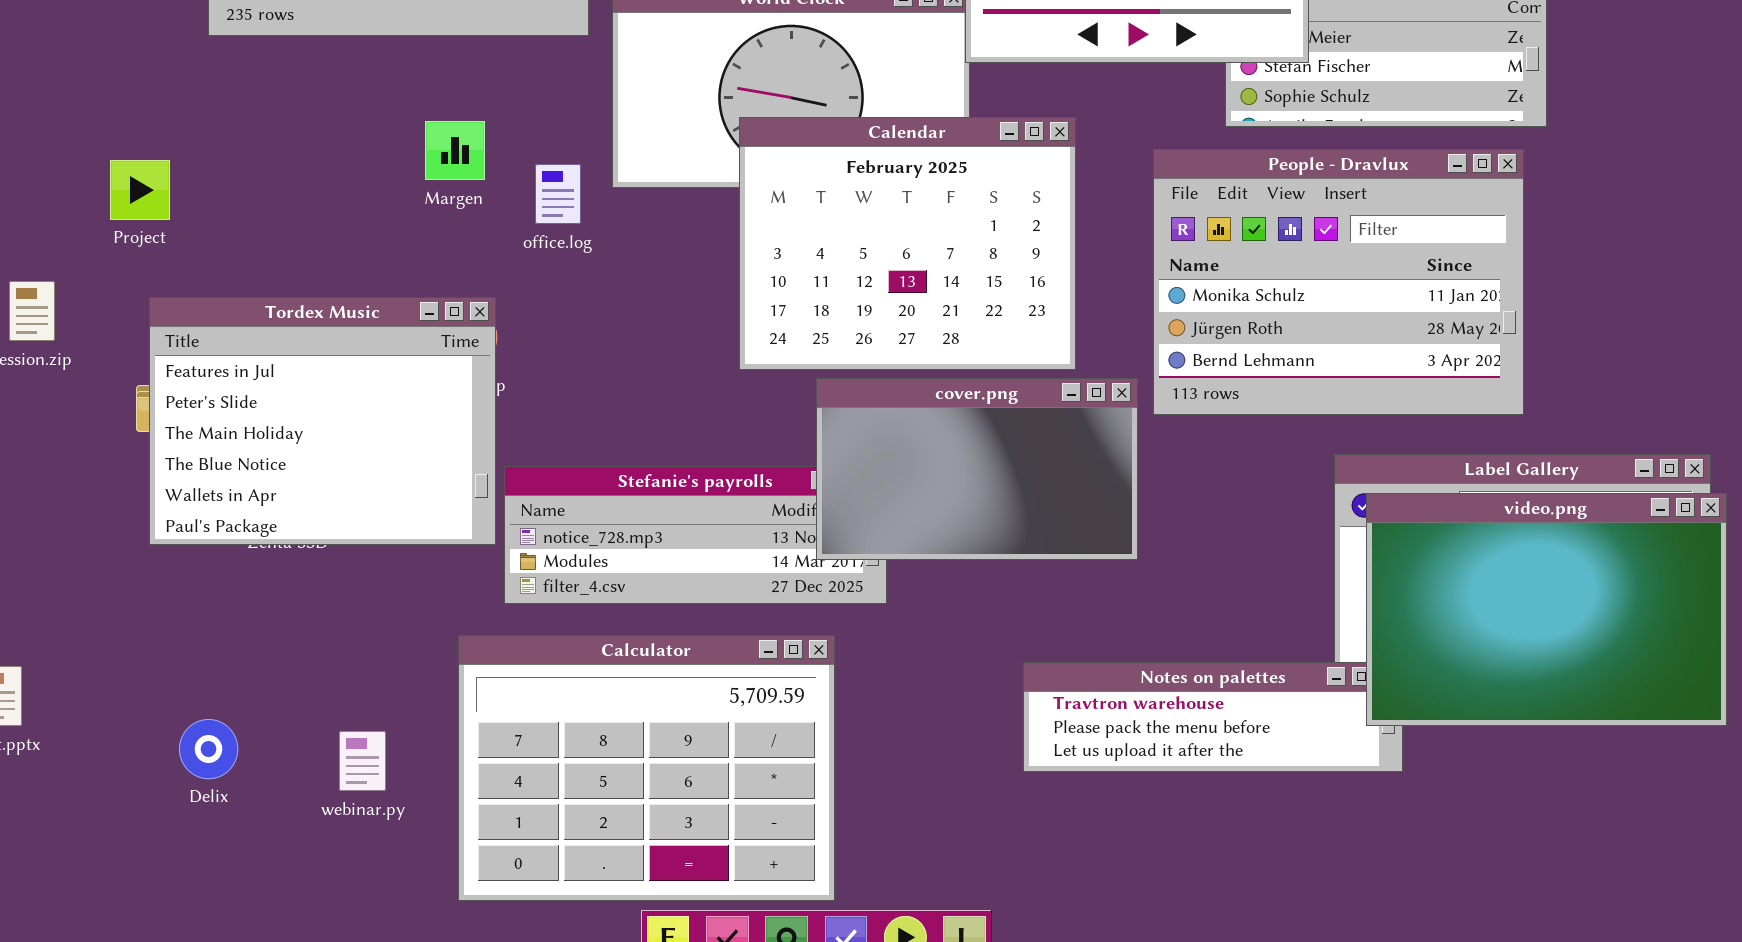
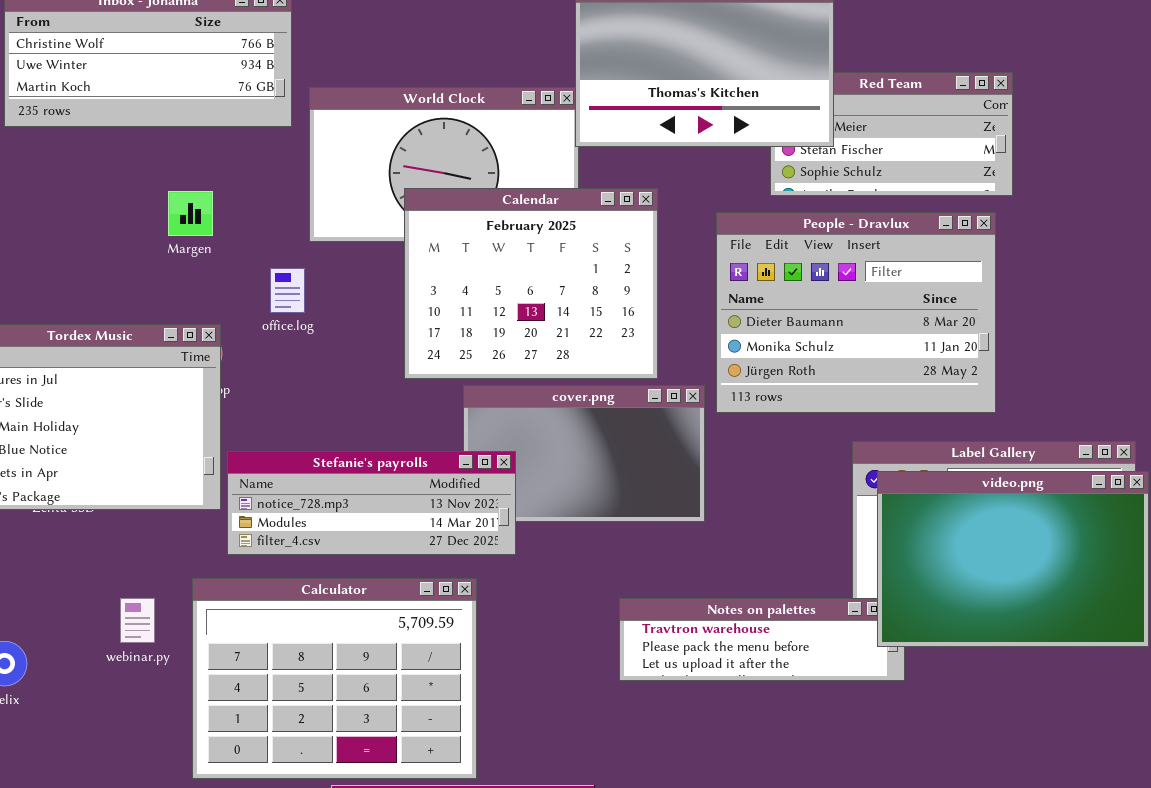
People - Dravlux: [1153,149,1524,415] -> [716,212,996,413], scrolled up 1 row
office.log: [535,164,581,224] -> [270,268,305,313], moved
Stefanie's payrolls: [504,466,887,604] -> [227,451,516,555], raised
webinar.py: [339,731,386,791] -> [120,598,155,643], moved

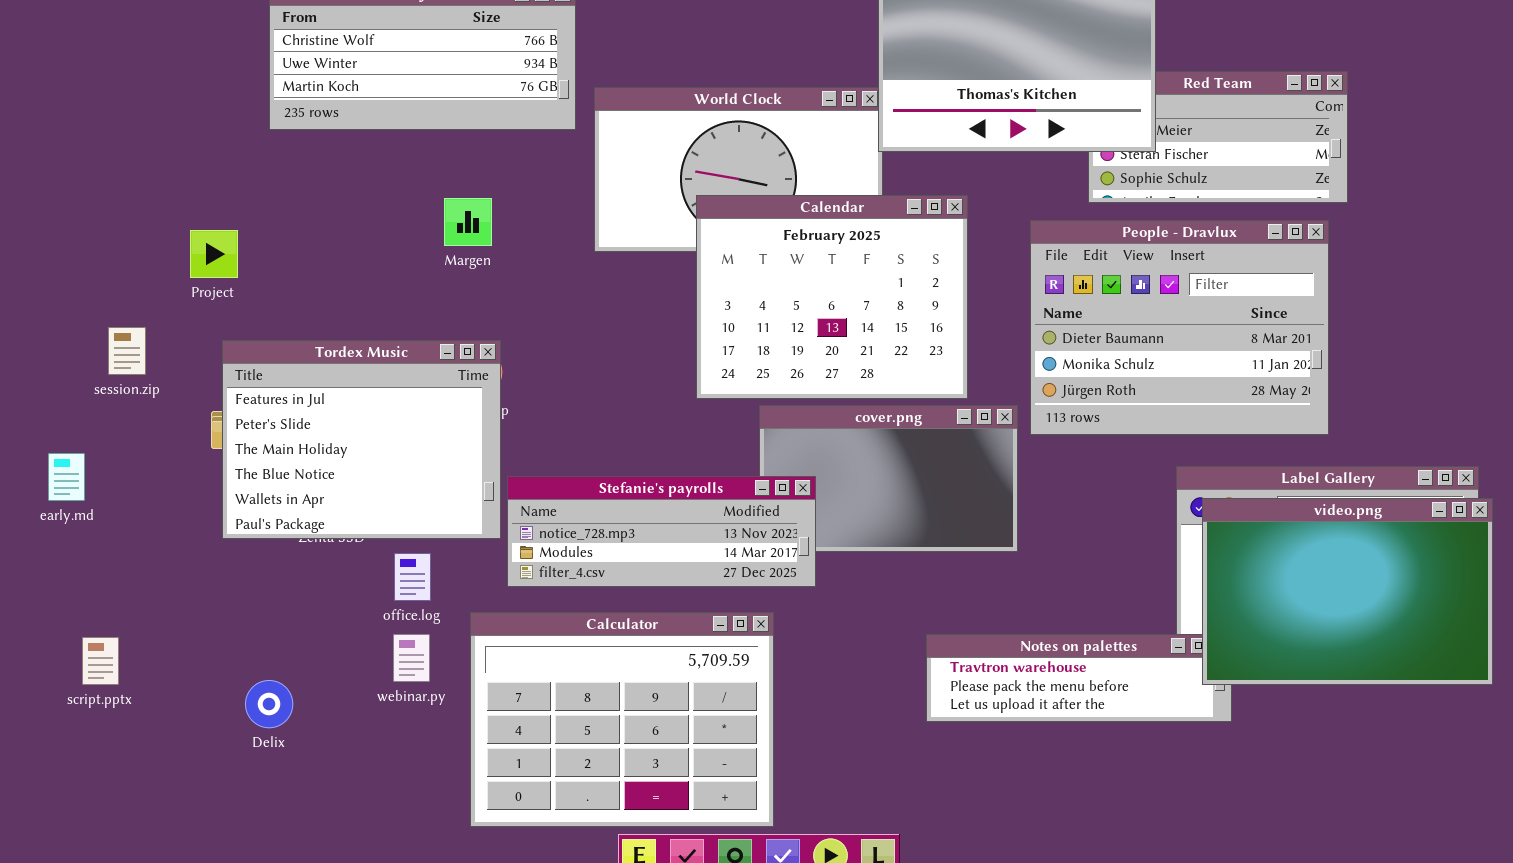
office.log: [270,268,305,313] -> [394,553,431,601], moved

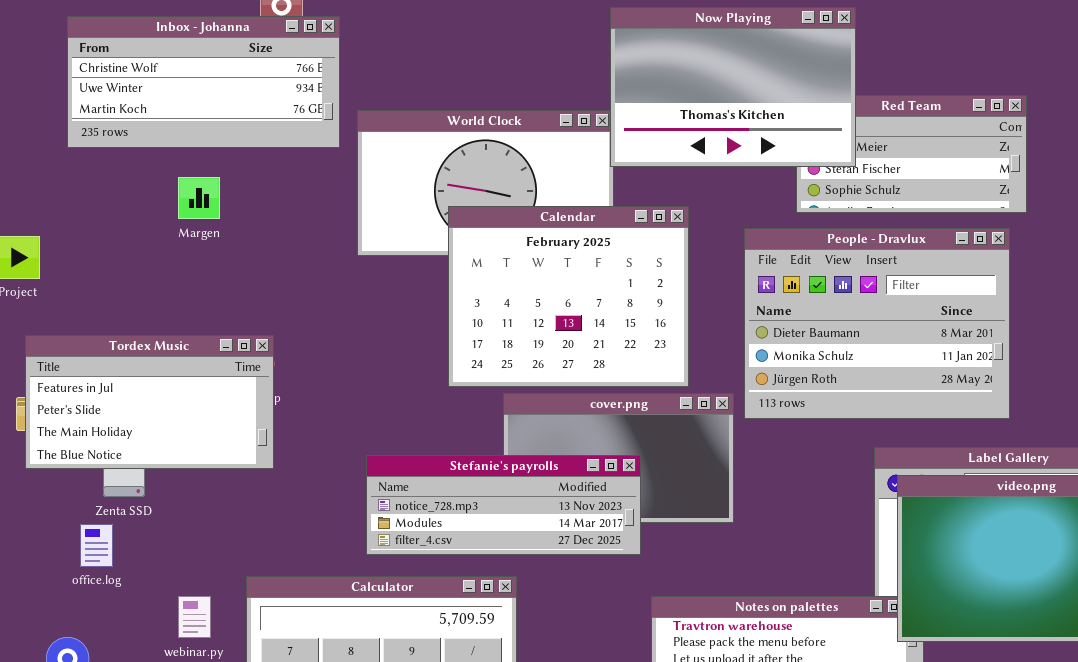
Margen: [444,198,492,246] -> [178,177,220,219], moved
Tordex Music: [222,340,501,539] -> [25,335,274,469], resized
Stefanie's payrolls: [507,476,816,587] -> [366,455,641,555], moved
office.log: [394,553,431,601] -> [80,524,113,567], moved

